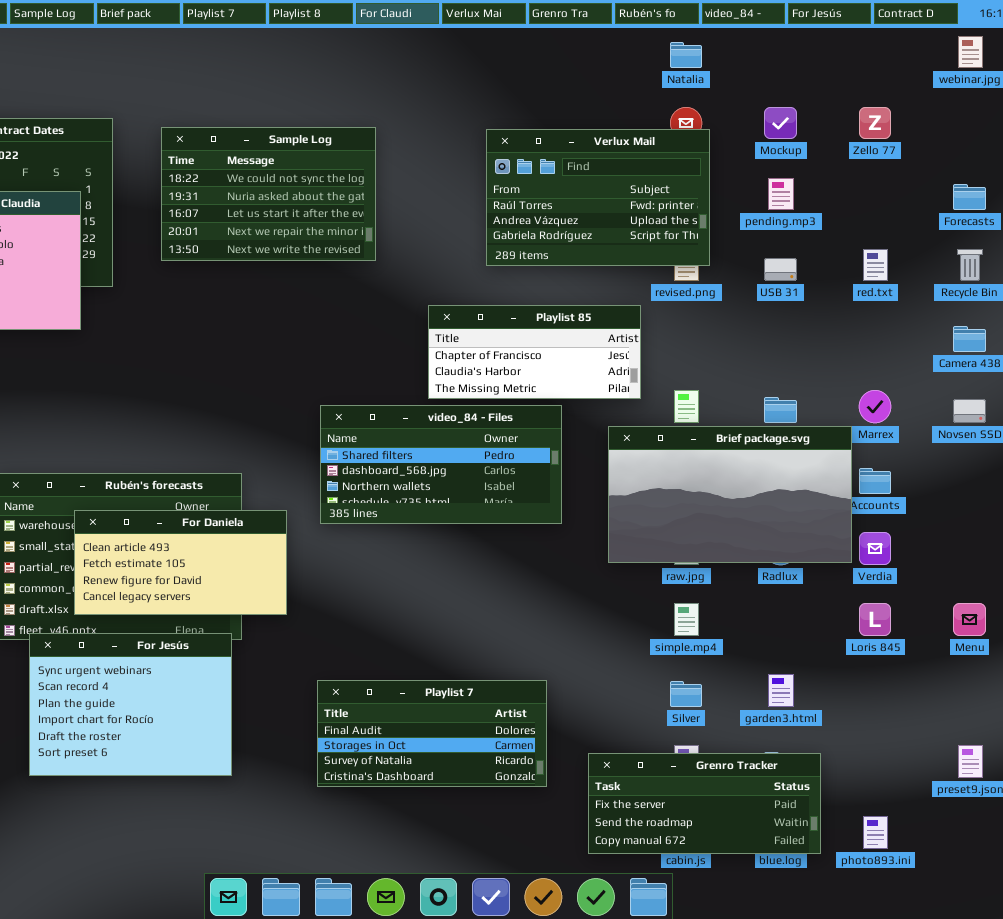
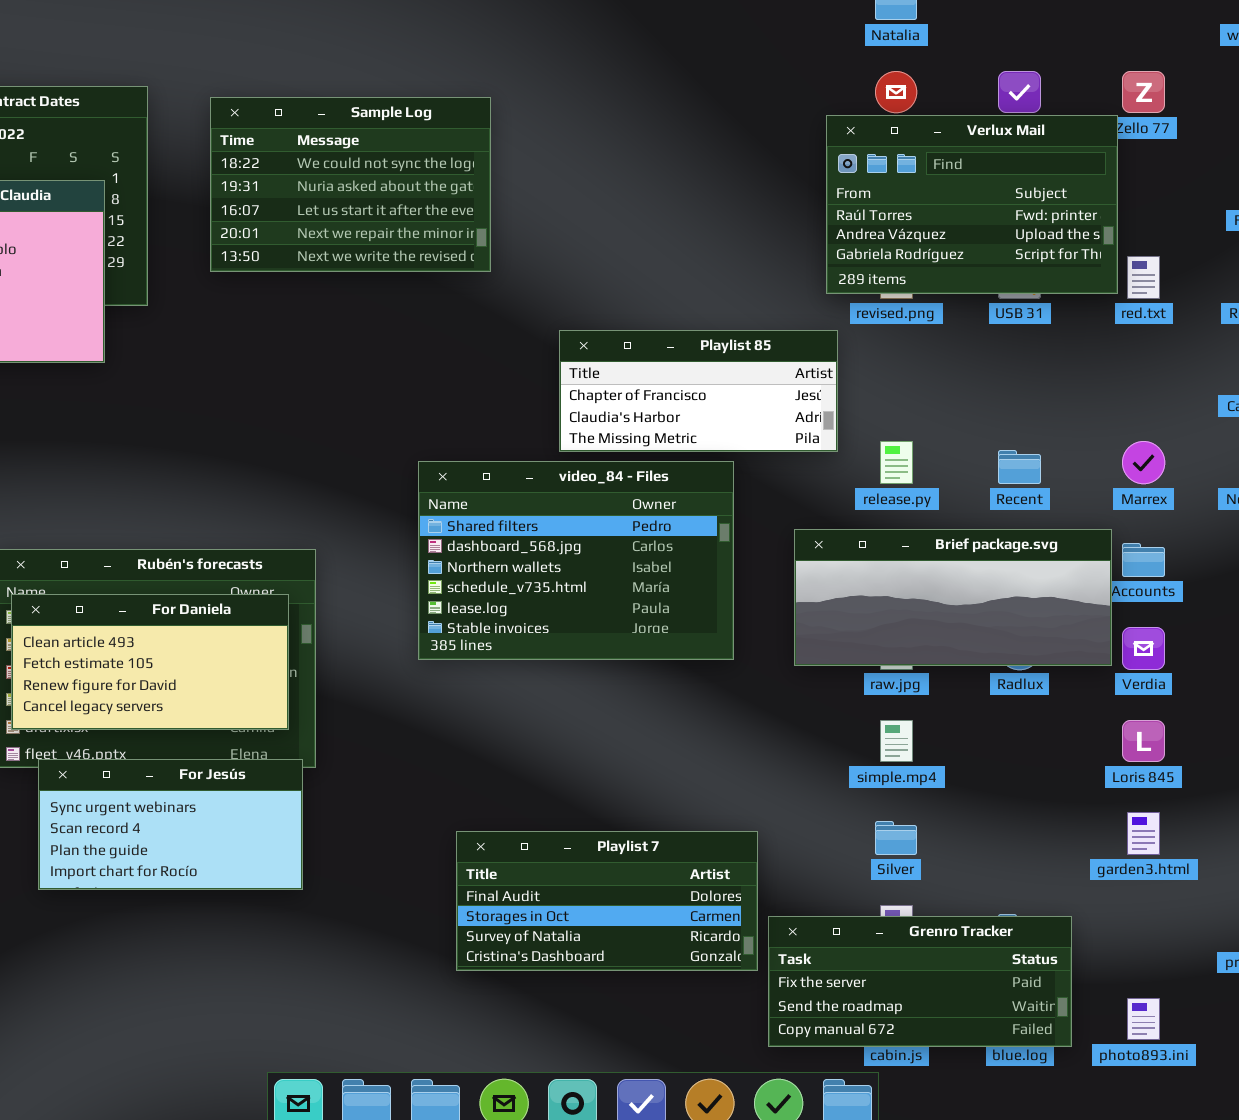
Verlux Mail: [486,129,710,266] -> [826,115,1118,294], moved
video_84 - Files: [320,405,562,524] -> [418,461,734,660], resized
Brief package.svg: [608,426,852,563] -> [794,529,1112,666], resized
For Daniela: [74,510,287,615] -> [11,594,289,730], moved
For Jesús: [29,633,232,776] -> [38,759,303,890], resized
garden3.html: [768,674,794,707] -> [1127,812,1160,855], moved
Playlist 7: [317,680,547,787] -> [456,831,758,971], moved

